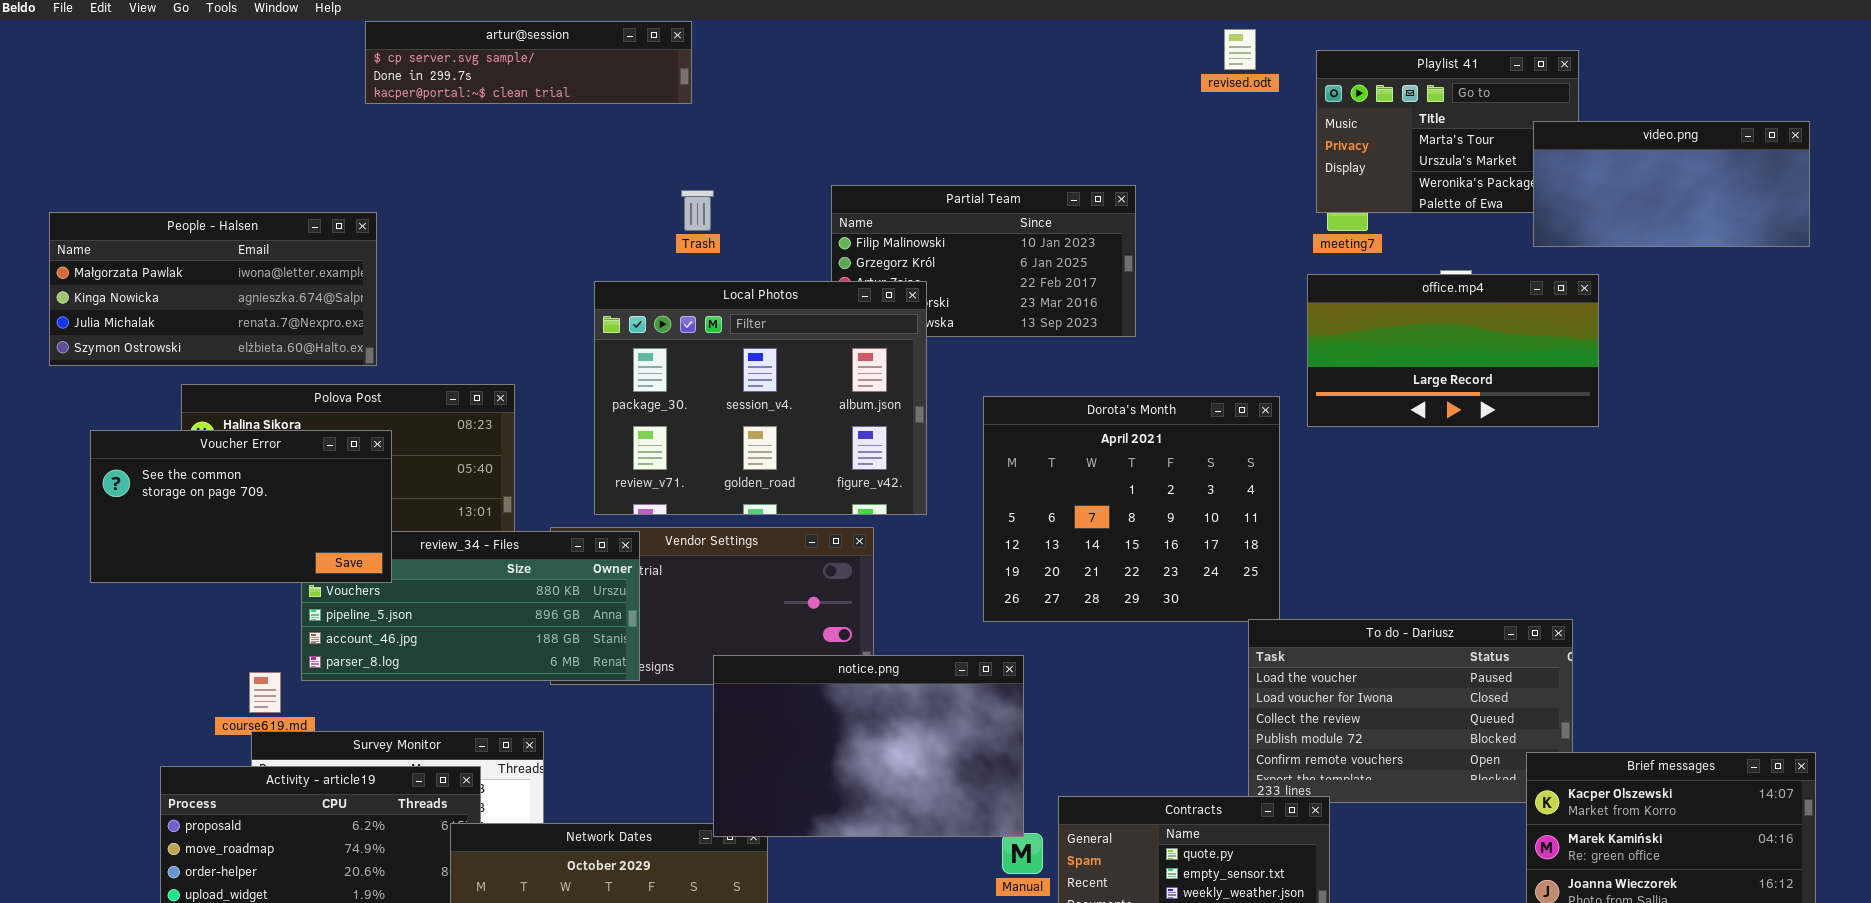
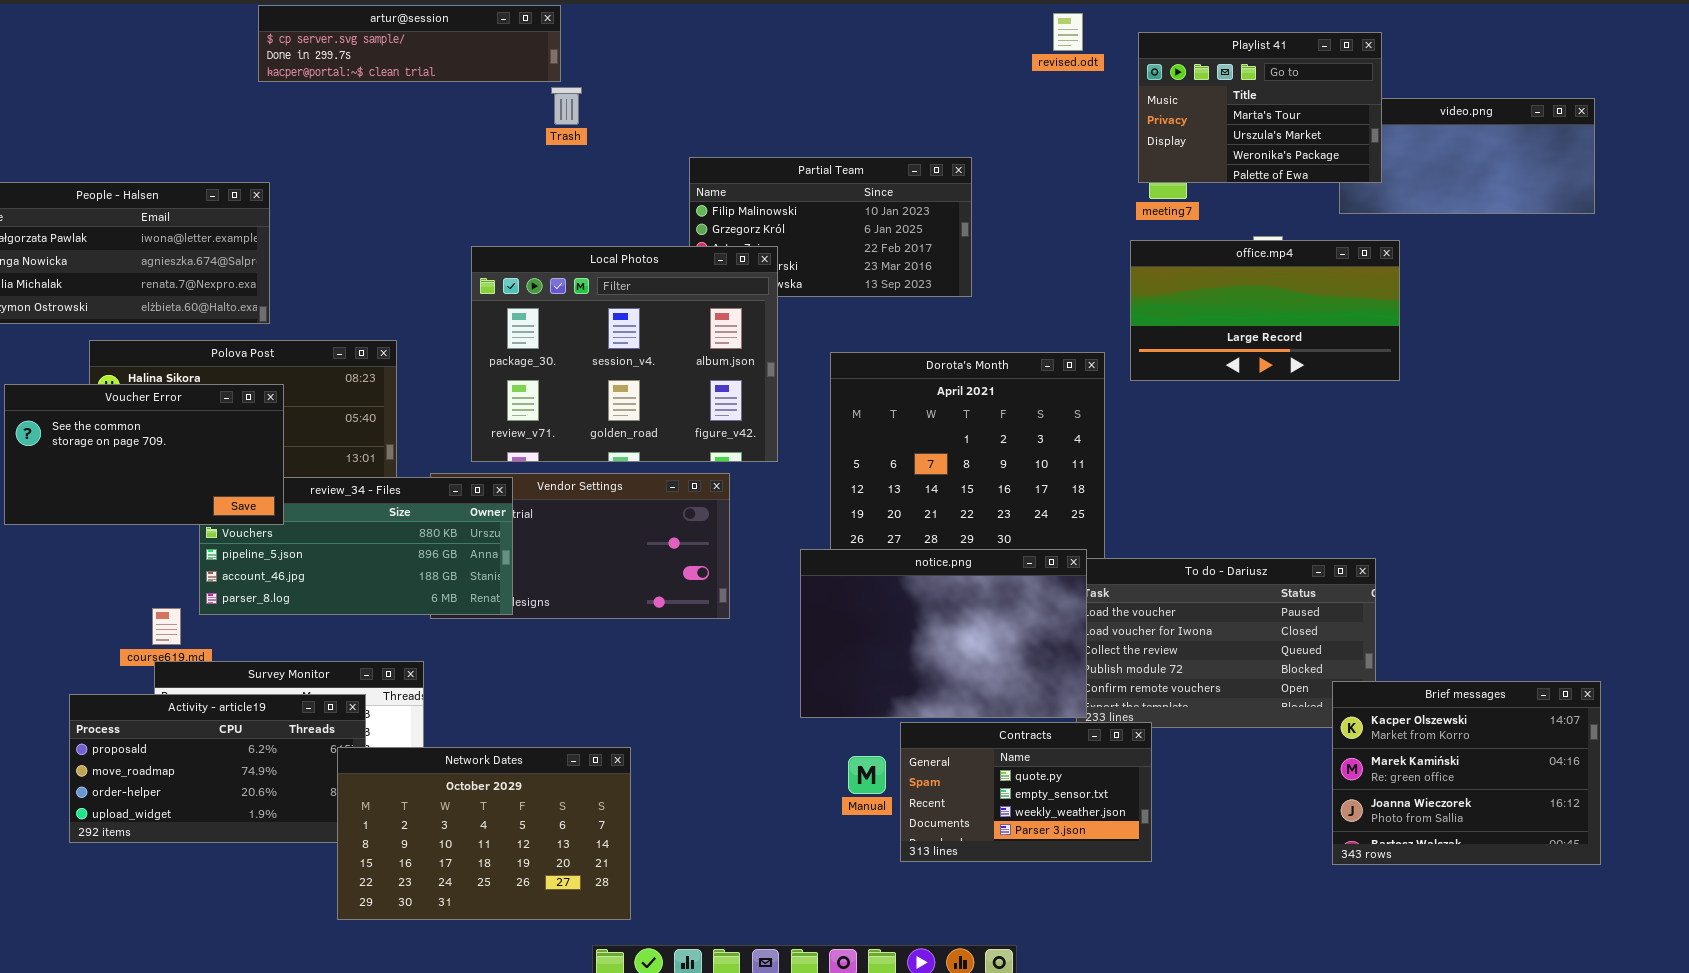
Playlist 41: [1316,50,1579,213] -> [1138,32,1382,183], raised
Trash: [681,190,714,231] -> [551,87,582,125], moved
notice.png: [713,655,1024,837] -> [800,549,1087,718], moved

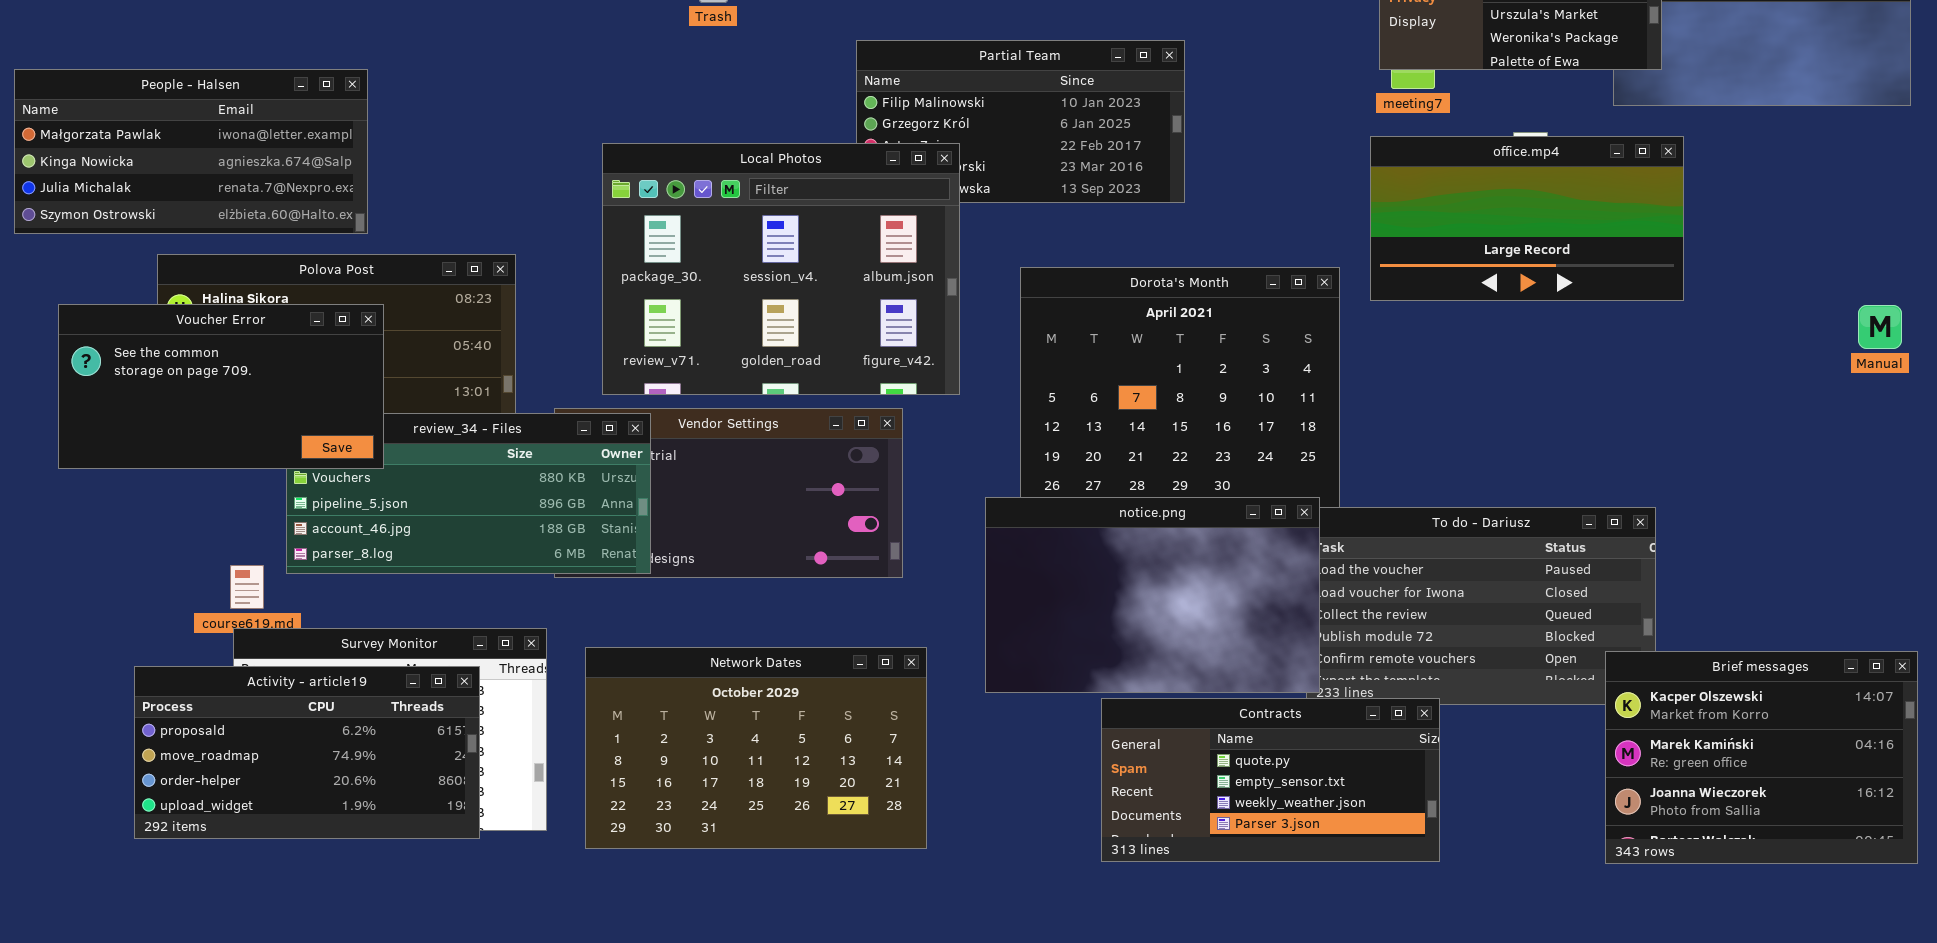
Contracts: [900,722,1152,862] -> [1101,698,1440,862], resized
Network Dates: [337,747,631,920] -> [585,647,927,849], moved
Manual: [848,756,886,794] -> [1858,305,1902,349], moved

